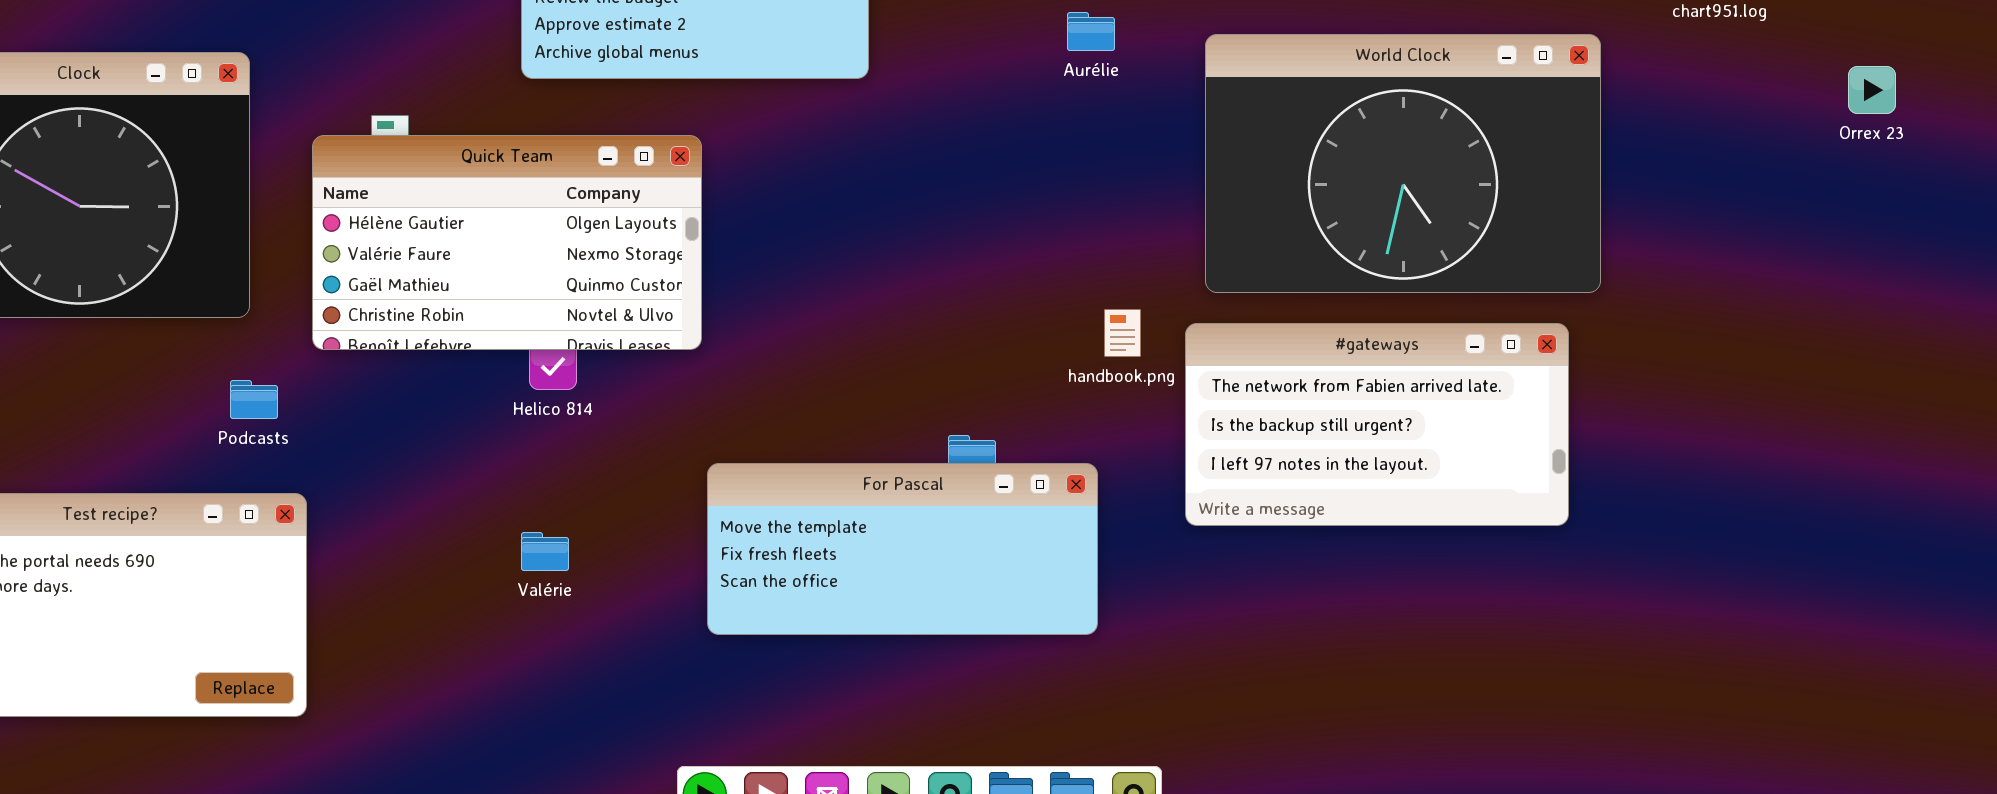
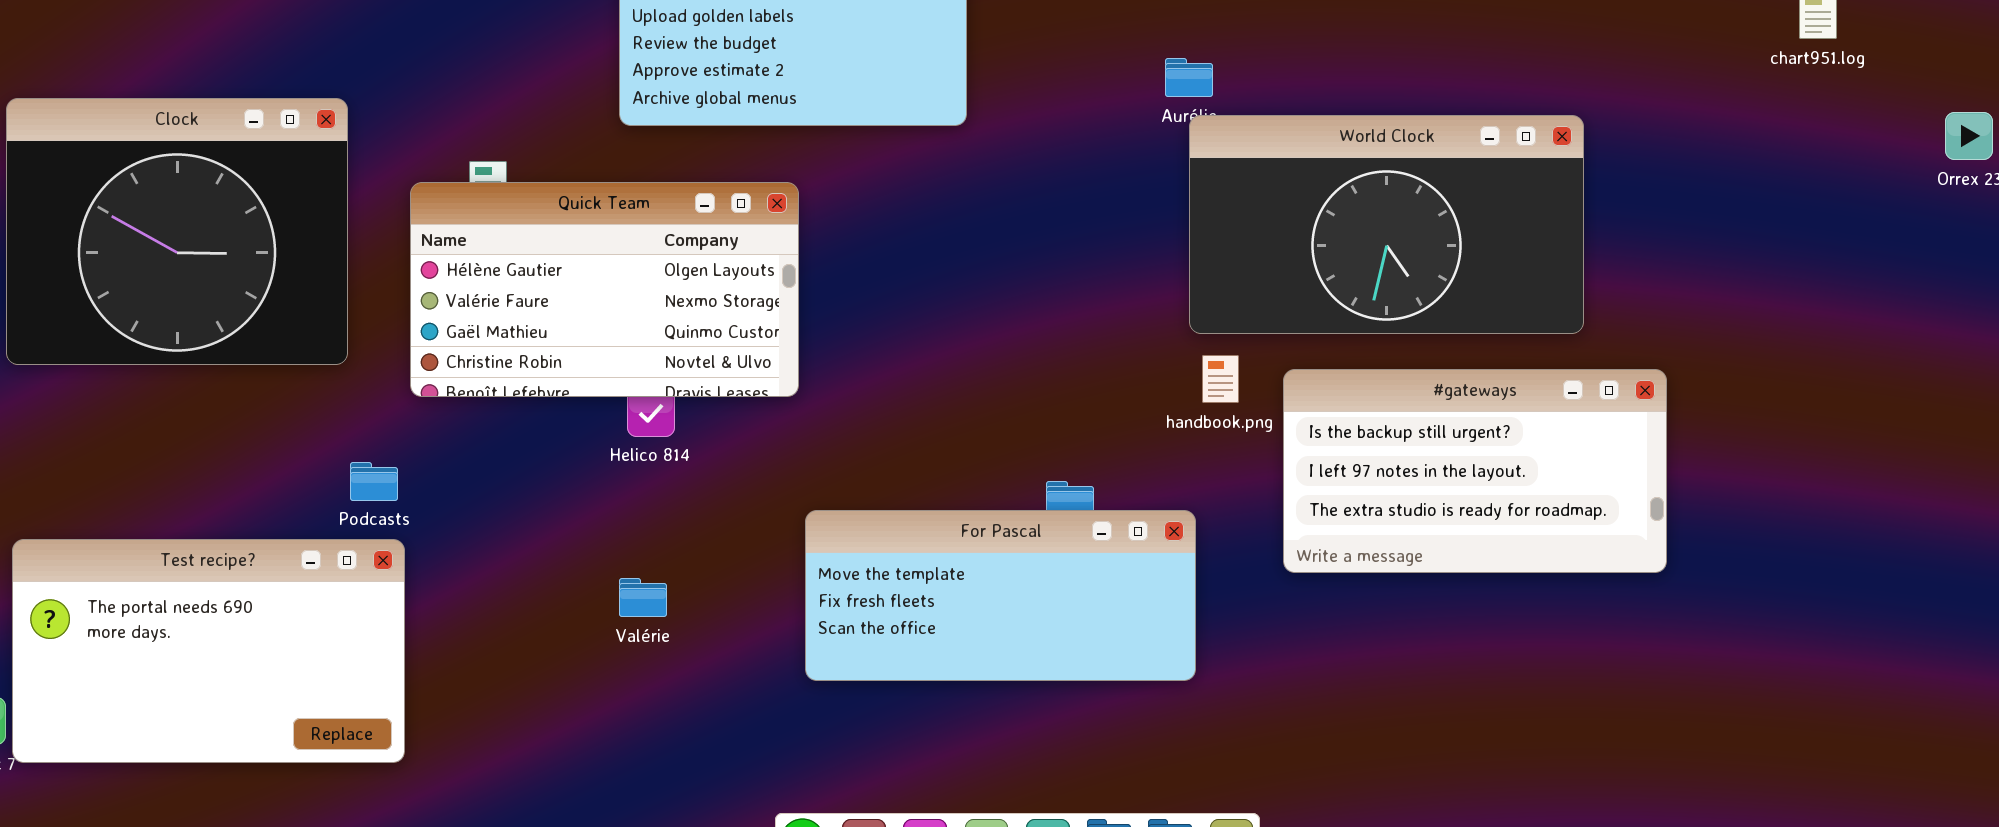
World Clock: [1205,34,1601,293] -> [1189,115,1584,334], moved, resized
#gateways: [1185,323,1569,526] -> [1283,369,1667,573], scrolled down 1 row
Podcasts: [230,380,278,419] -> [350,462,398,501], moved

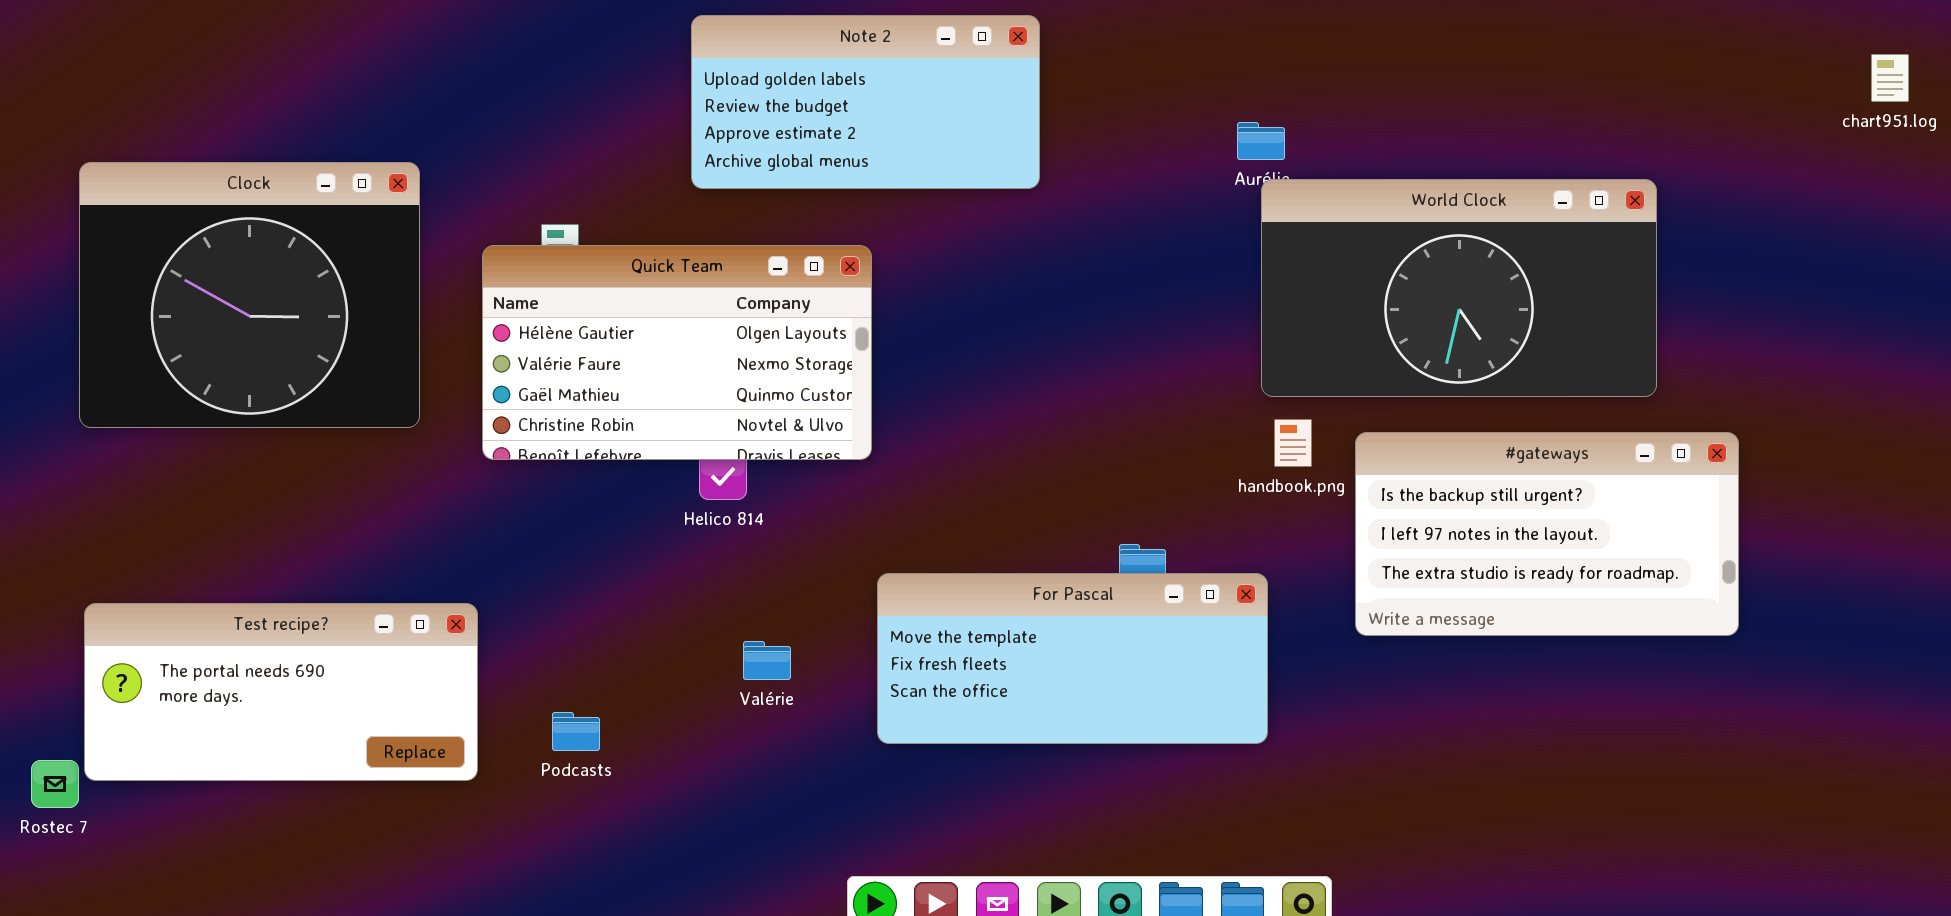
Podcasts: [350,462,398,501] -> [552,712,600,751], moved
Test recipe?: [12,539,405,763] -> [84,603,478,781], resized
Valérie: [619,578,667,617] -> [743,641,791,680], moved

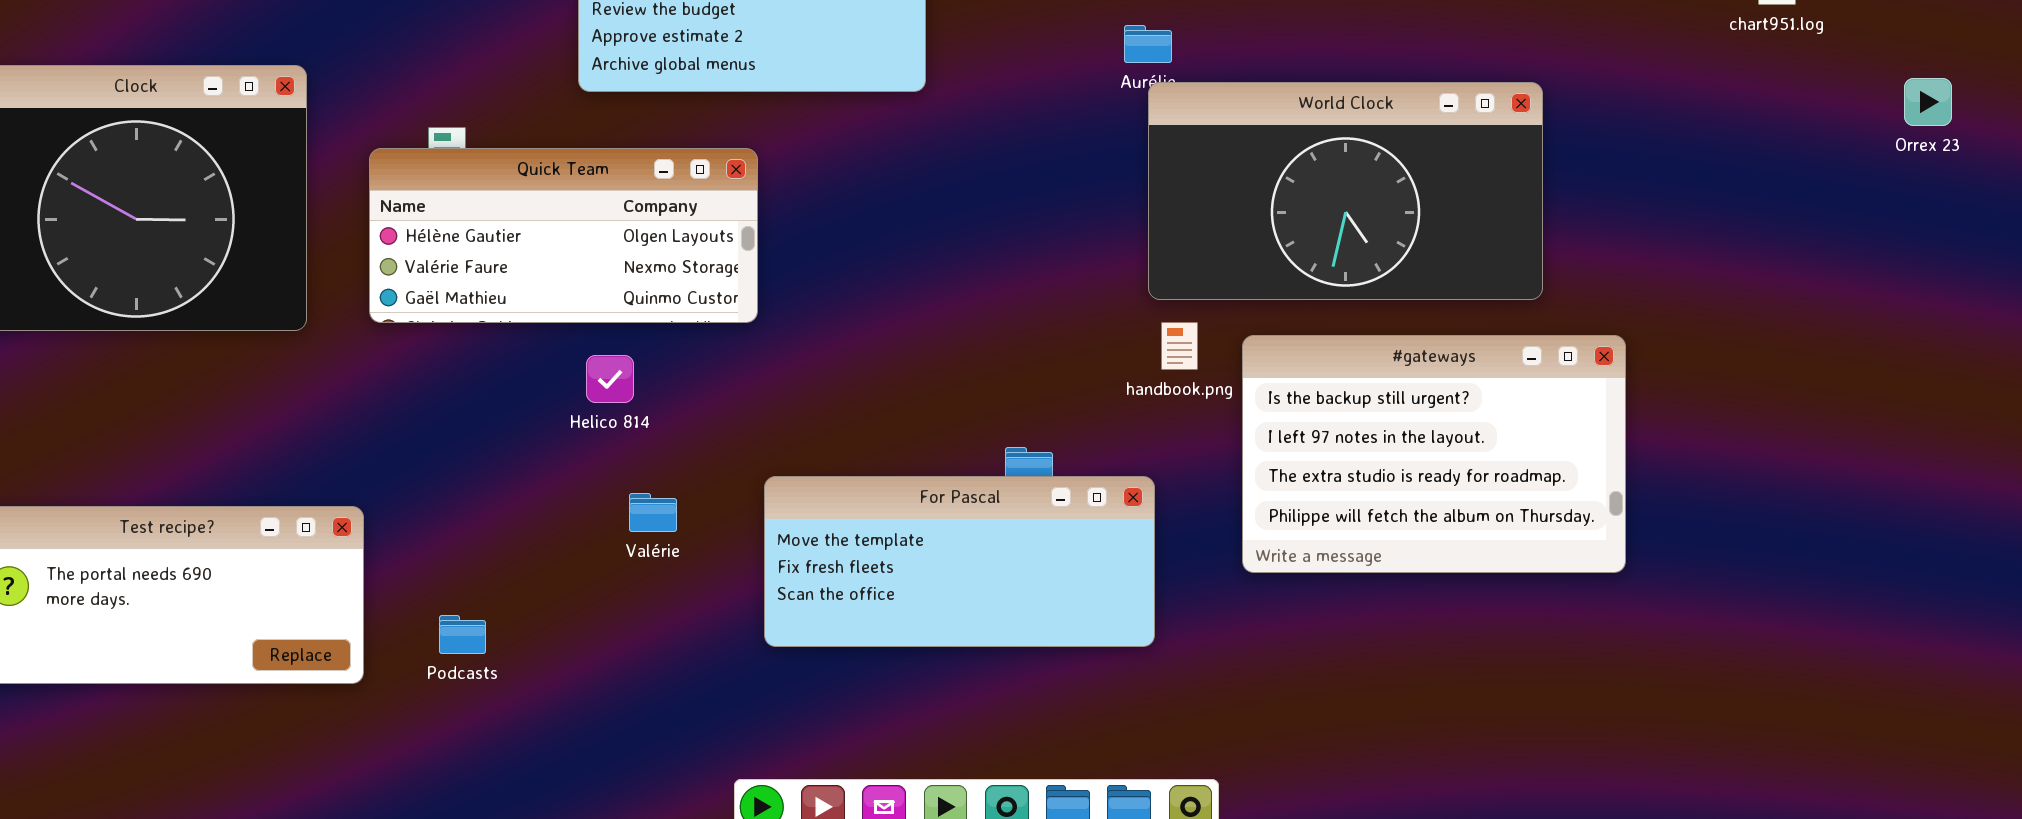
Quick Team: [482,245,872,460] -> [369,148,758,323], resized
#gateways: [1355,432,1739,636] -> [1242,335,1626,573], resized
Valérie: [743,641,791,680] -> [629,493,677,532], moved

